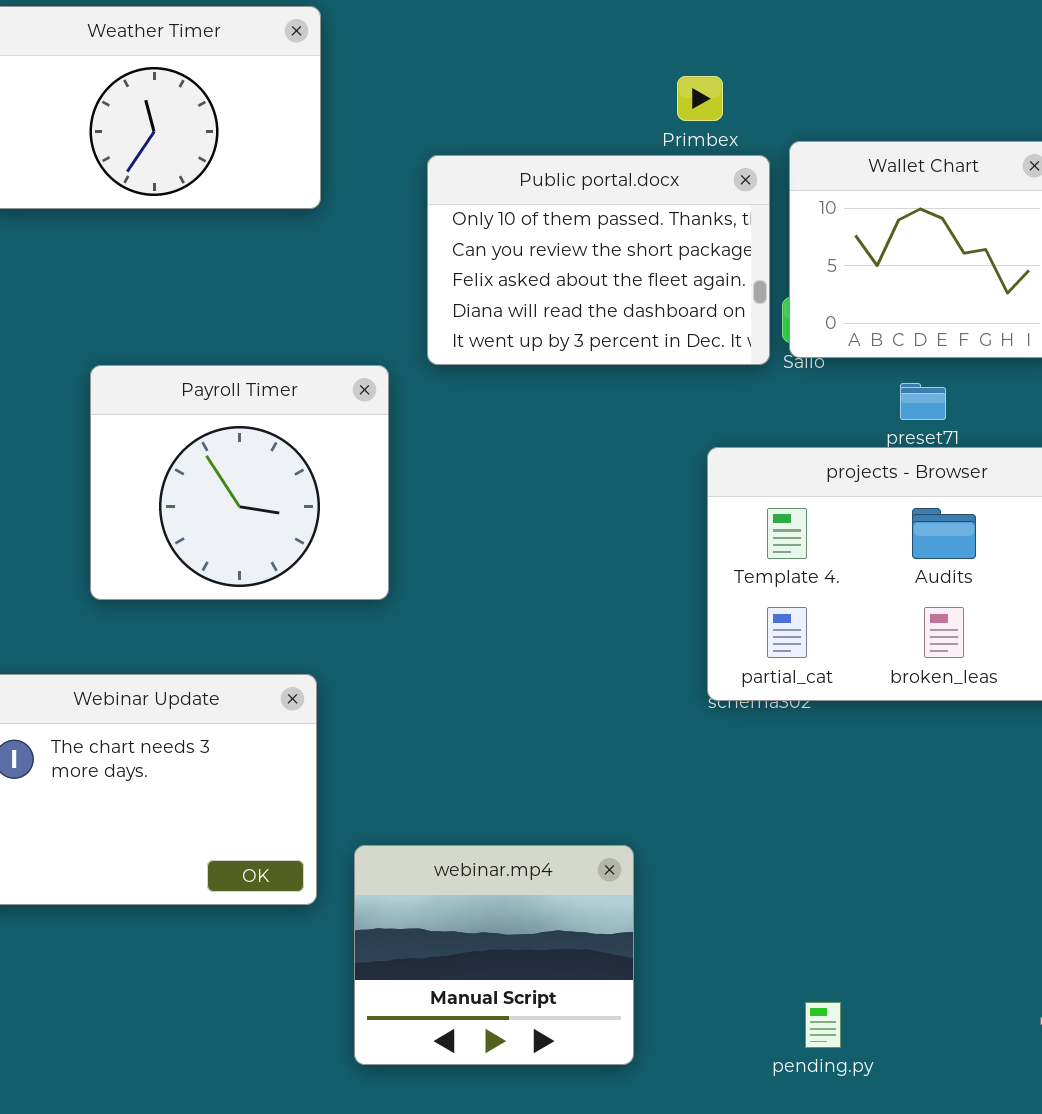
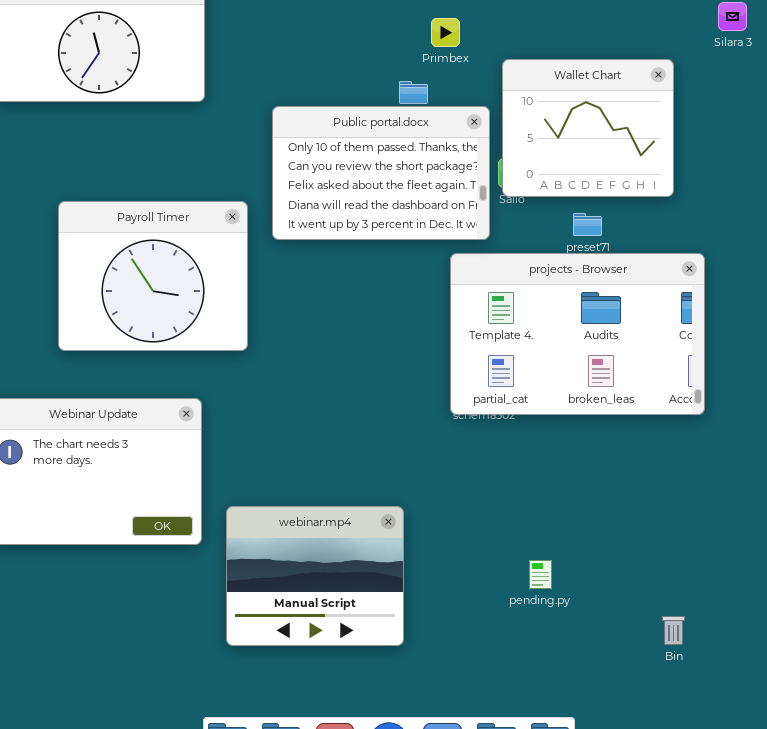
Public portal.docx: [427,155,770,365] -> [272,106,490,240], moved
pending.py: [805,1002,841,1048] -> [529,560,552,589], moved

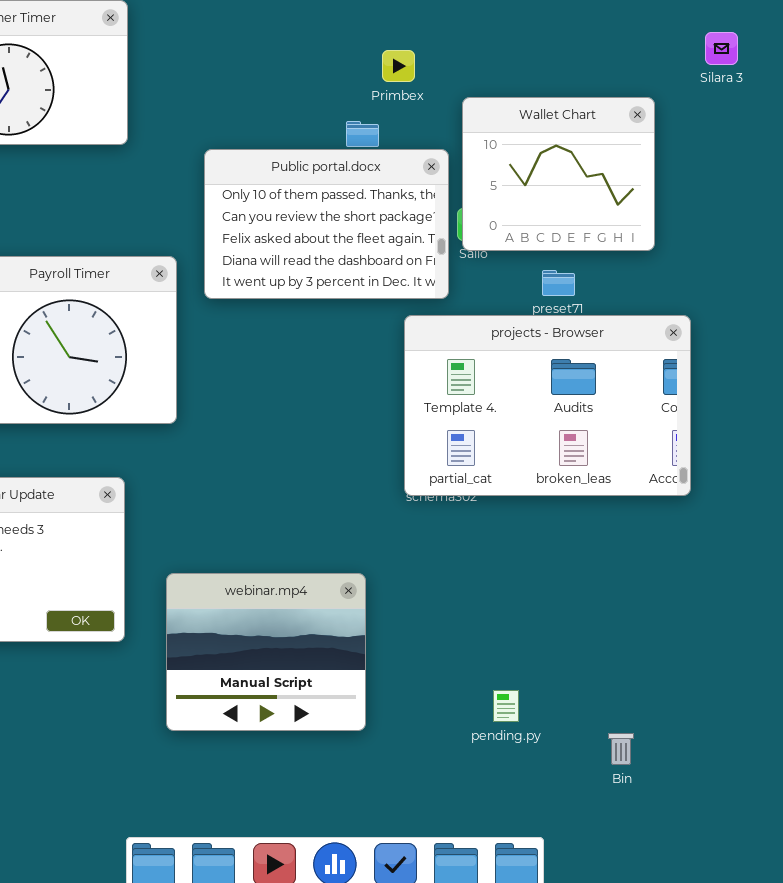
webinar.mp4: [226,506,404,646] -> [166,573,366,731], moved
pending.py: [529,560,552,589] -> [493,690,519,722], moved
Bin: [662,616,685,645] -> [608,733,634,765], moved

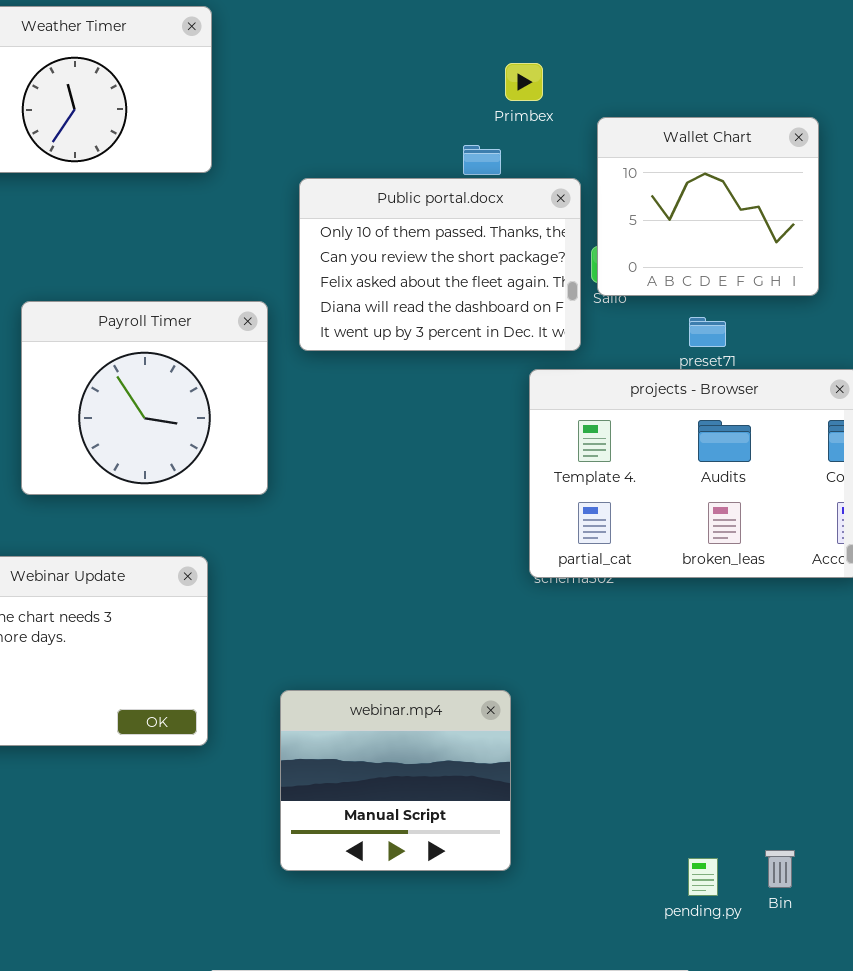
webinar.mp4: [166,573,366,731] -> [280,690,511,871], moved
pending.py: [493,690,519,722] -> [688,858,718,896], moved

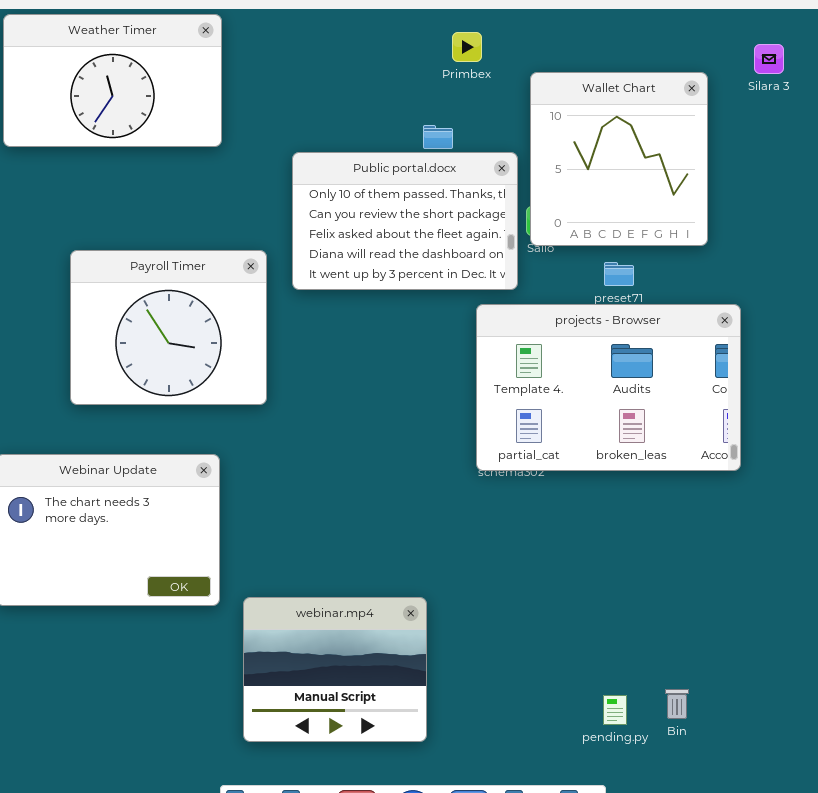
Primbex: [505,63,543,101] -> [452,32,482,62], moved
Wallet Chart: [597,117,819,296] -> [530,72,708,246], resized
webinar.mp4: [280,690,511,871] -> [243,597,427,742], moved

